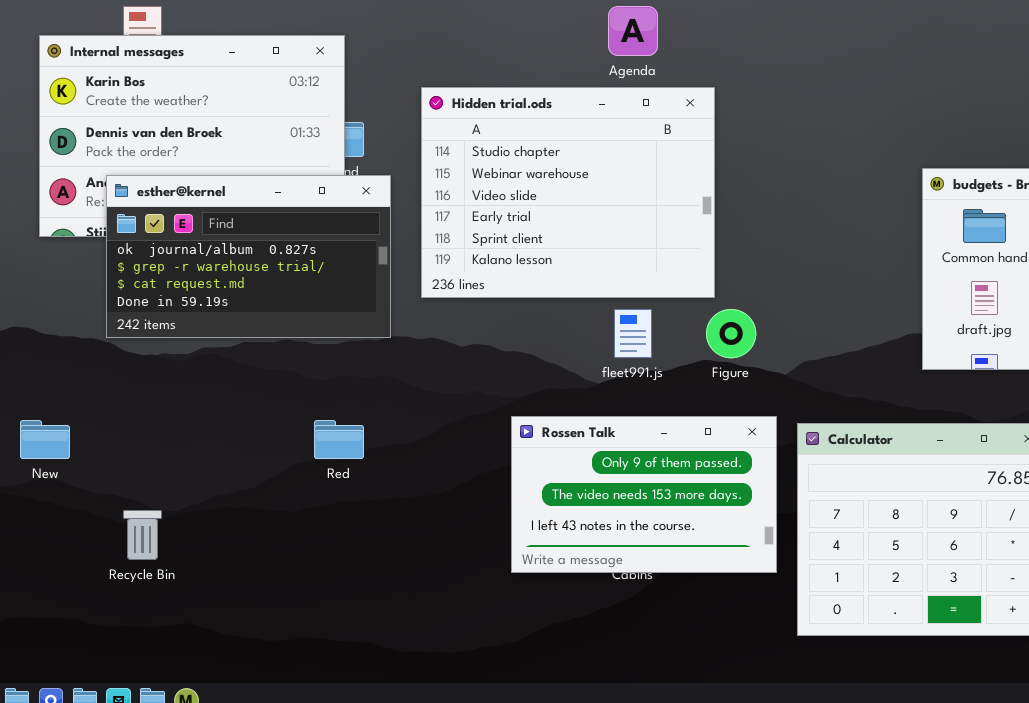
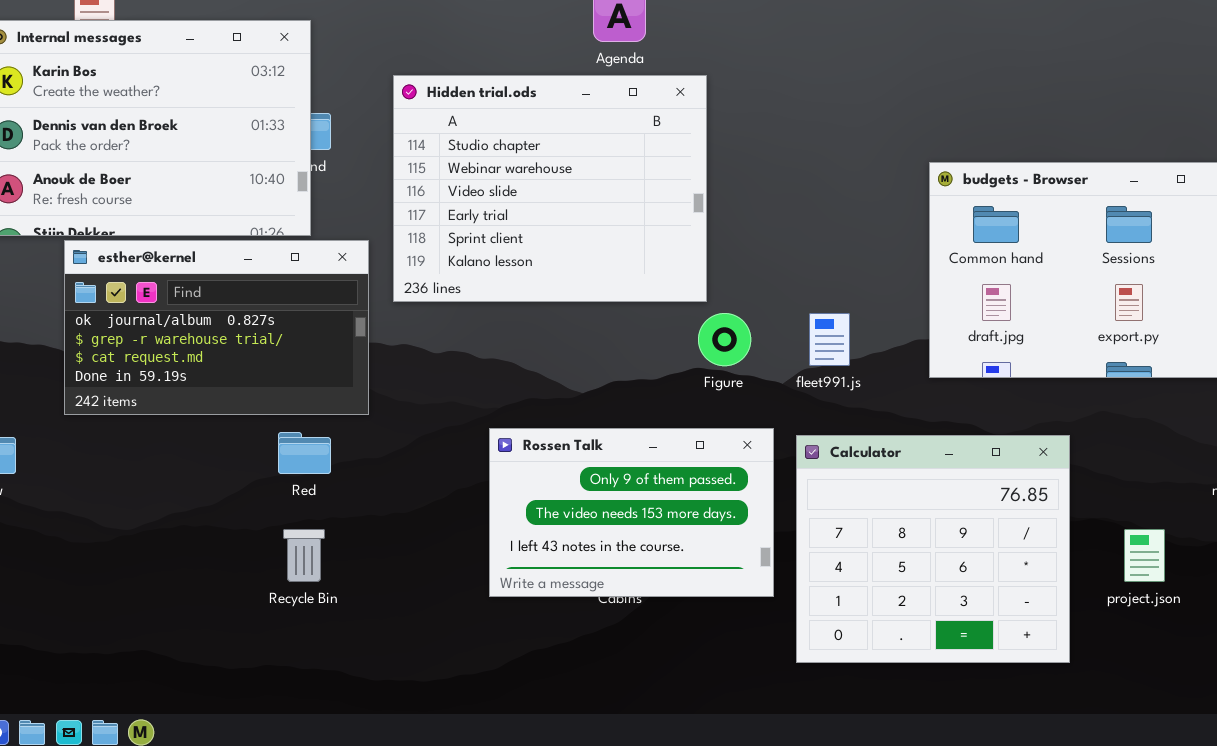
esther@kernel: [106,175,391,338] -> [64,240,369,415], moved
fleet991.js: [614,309,652,358] -> [809,313,850,366], moved
Recycle Bin: [123,510,162,560] -> [283,529,325,582], moved

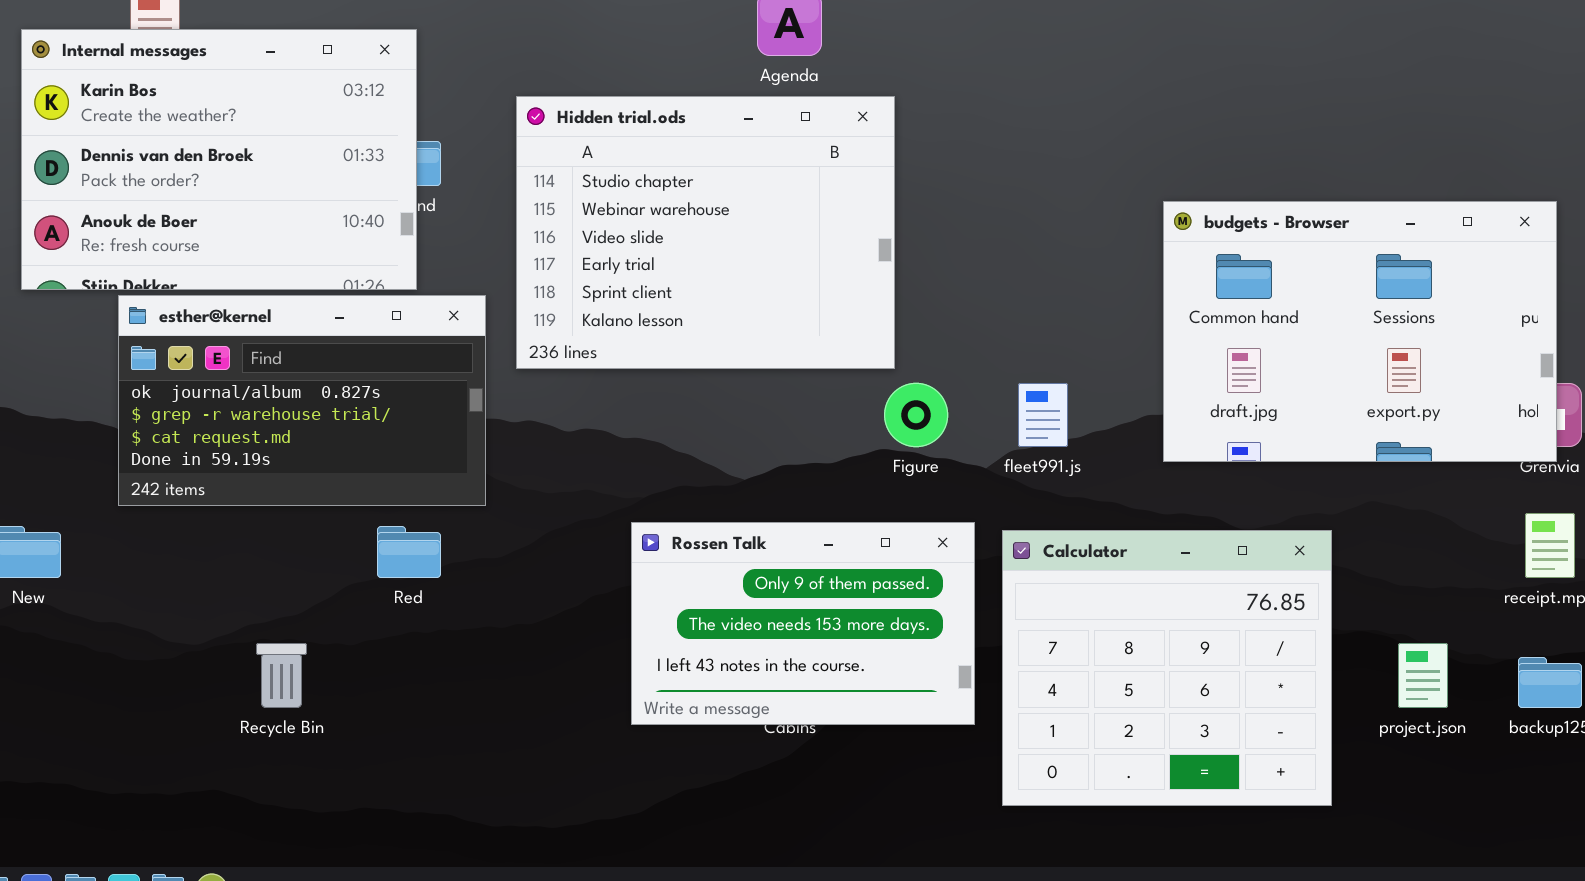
Recycle Bin: [283,529,325,582] -> [256,643,307,708], moved

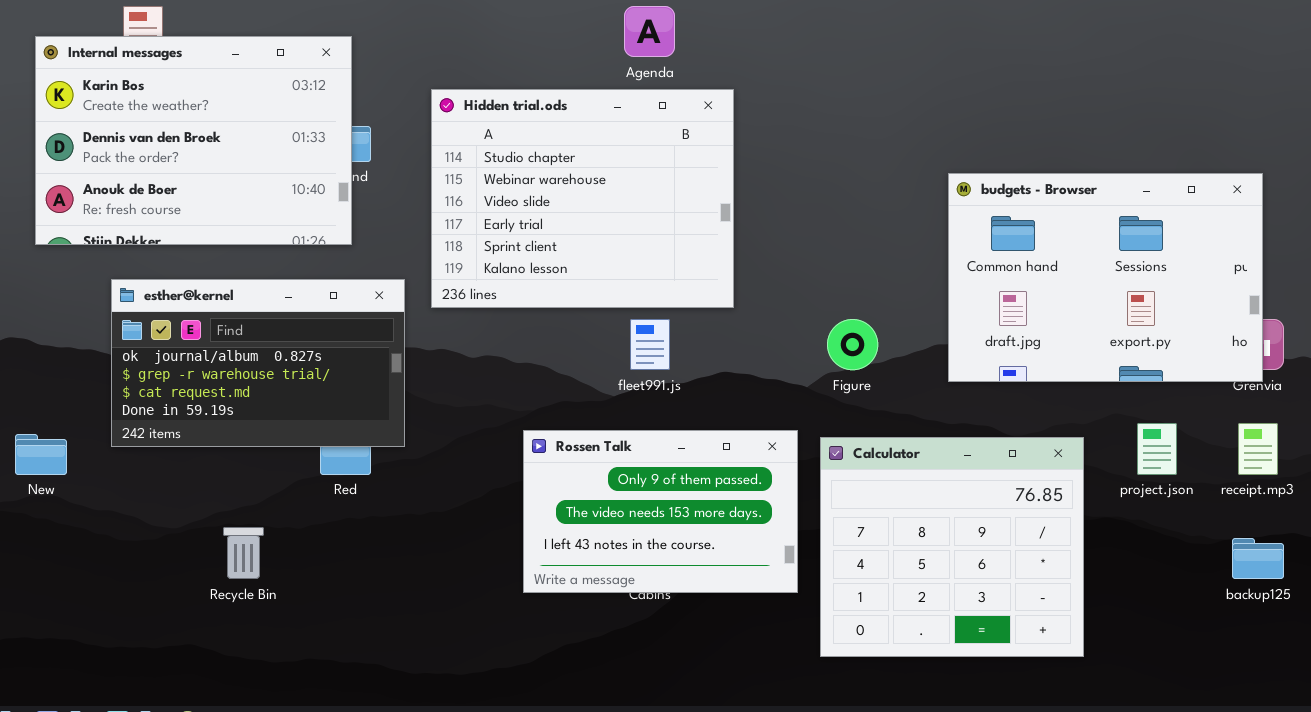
esther@kernel: [118,295,486,506] -> [111,279,405,447], moved
Figure: [884,383,948,447] -> [827,319,878,370], moved
fleet991.js: [1018,383,1068,447] -> [630,319,670,370], moved
project.json: [1398,643,1448,708] -> [1137,423,1177,475], moved

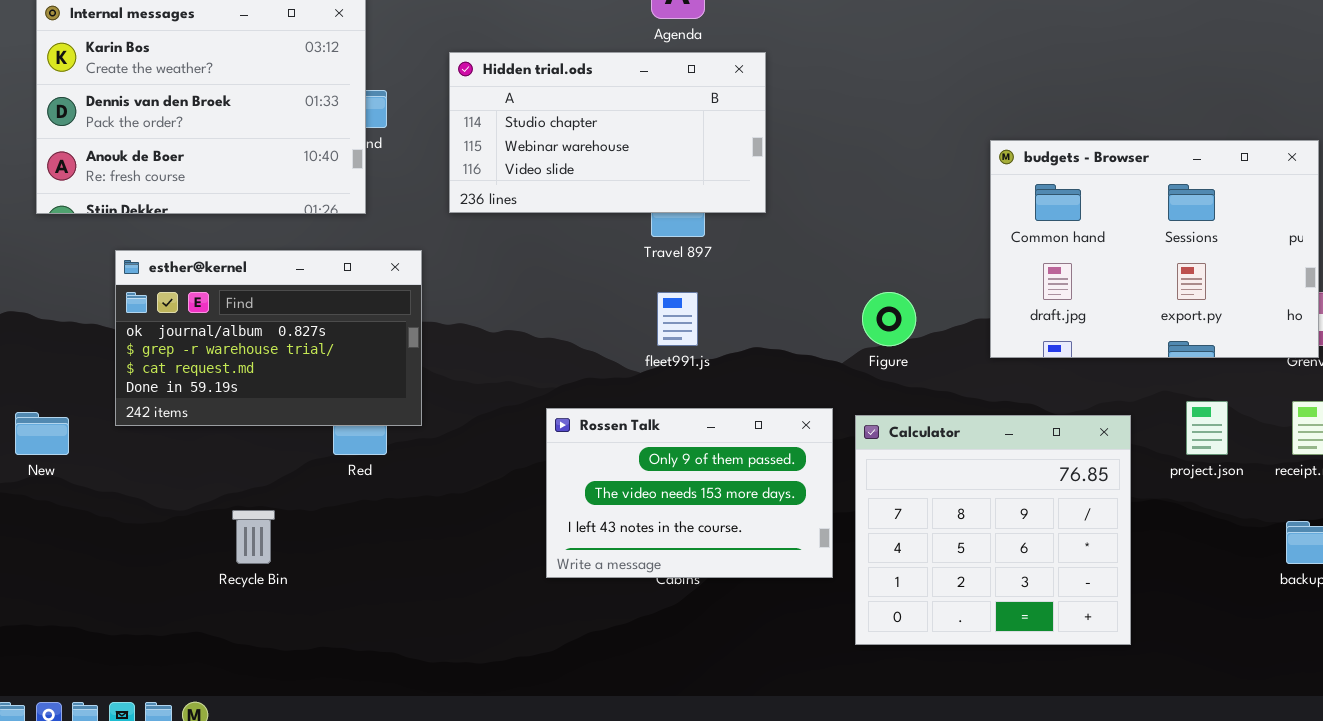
Hidden trial.ods: [431,89,734,308] -> [449,52,766,213], resized

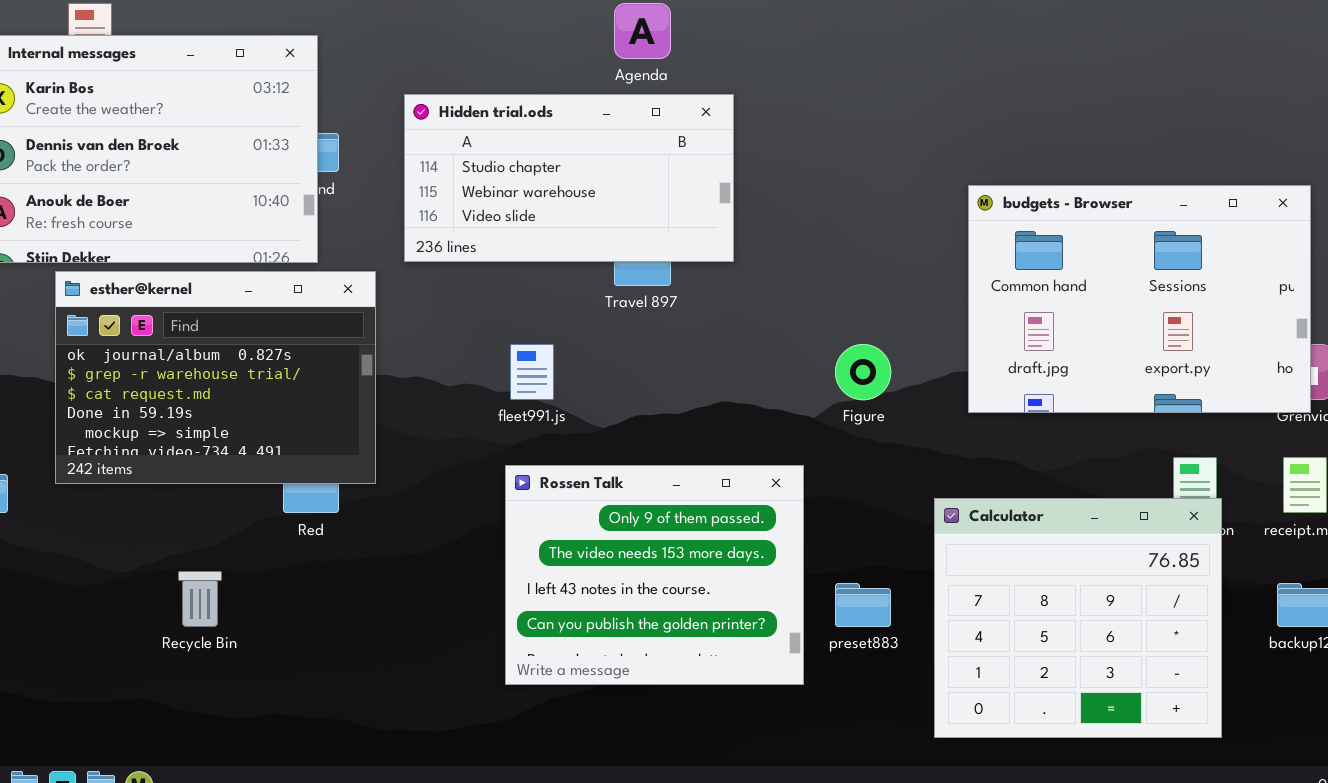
esther@kernel: [115,250,422,426] -> [55,271,376,484], resized
fleet991.js: [657,292,698,346] -> [510,344,554,400], moved
Rossen Talk: [546,408,833,578] -> [505,465,804,685], resized
Calculator: [855,415,1131,645] -> [934,498,1222,738], moved

